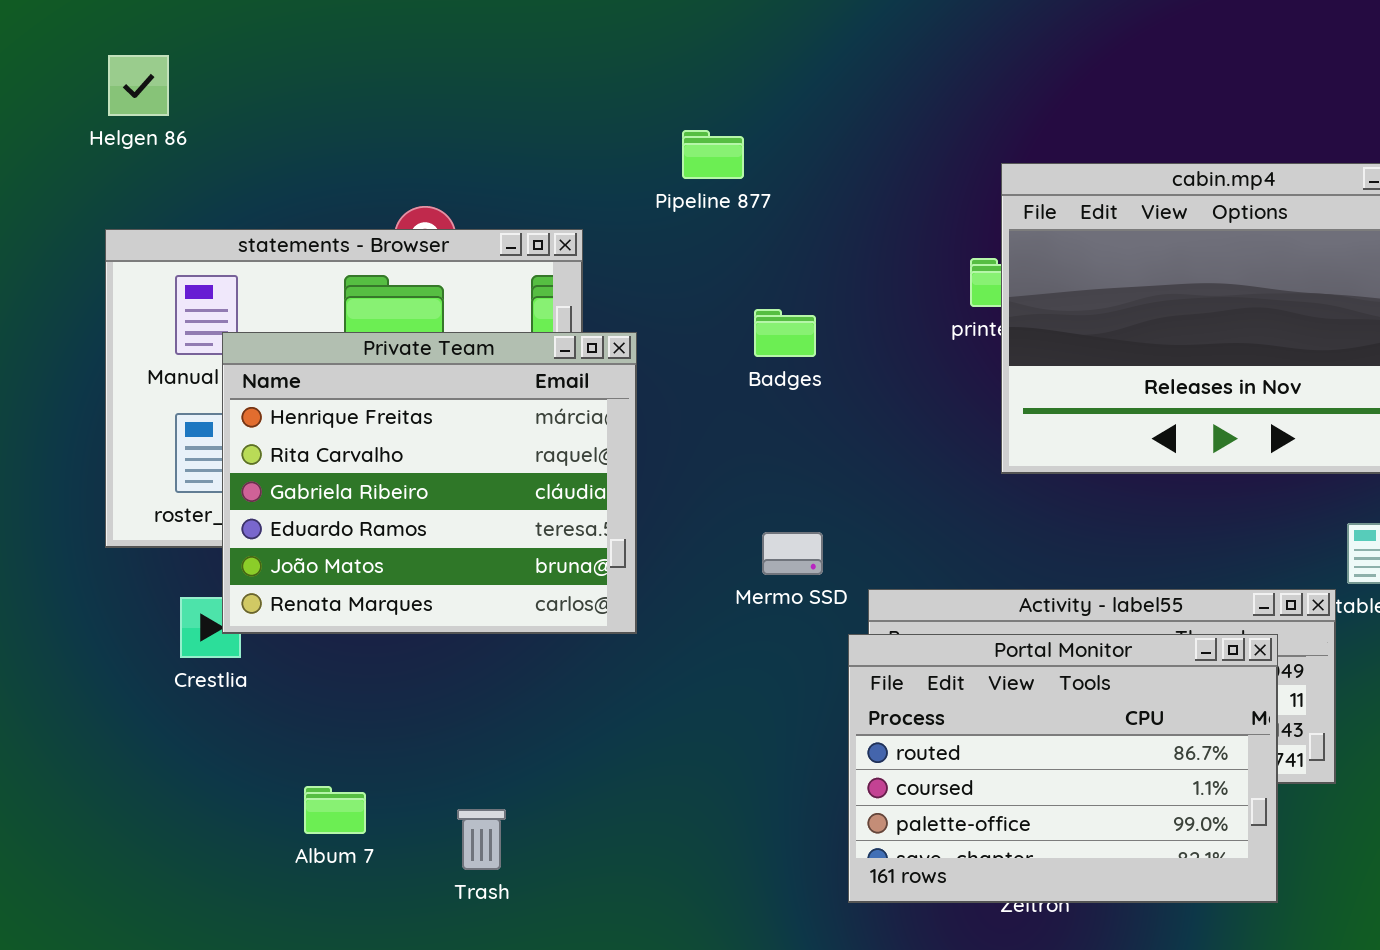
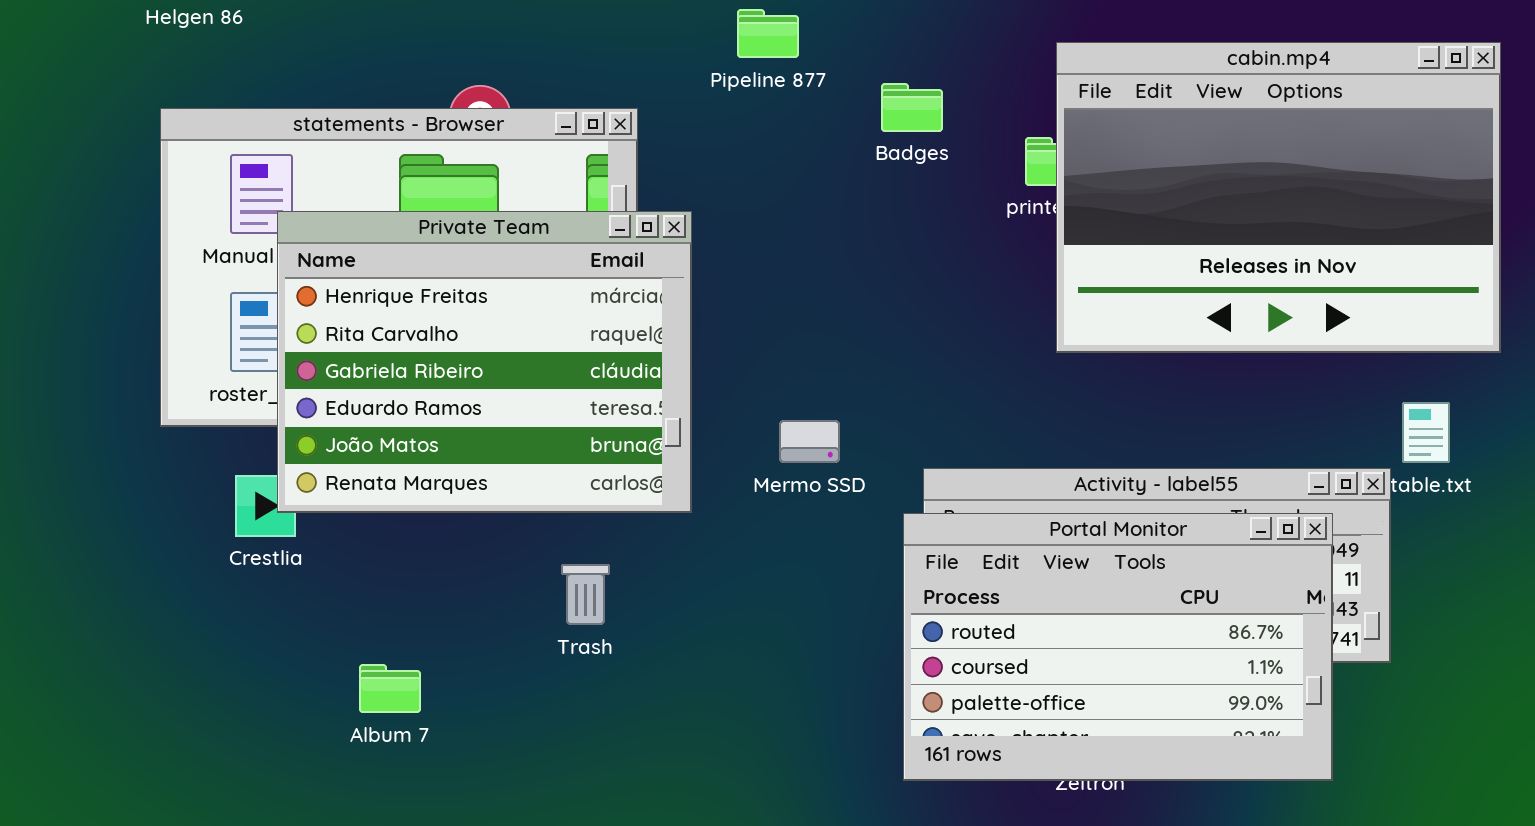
Badges: [754,309,816,357] -> [881,83,943,132], moved
Mermo SSD: [762,532,823,575] -> [779,420,840,463], moved
Trash: [457,809,506,870] -> [561,564,610,625], moved

